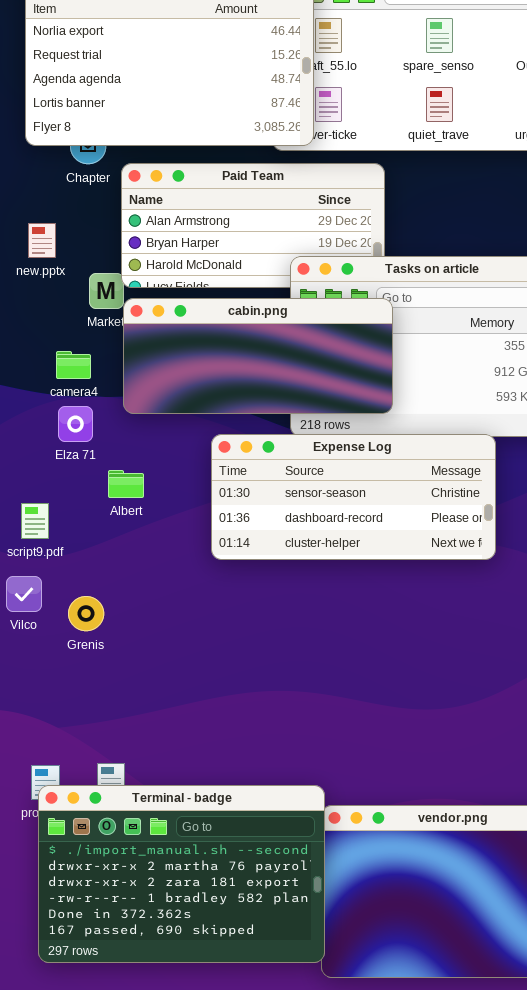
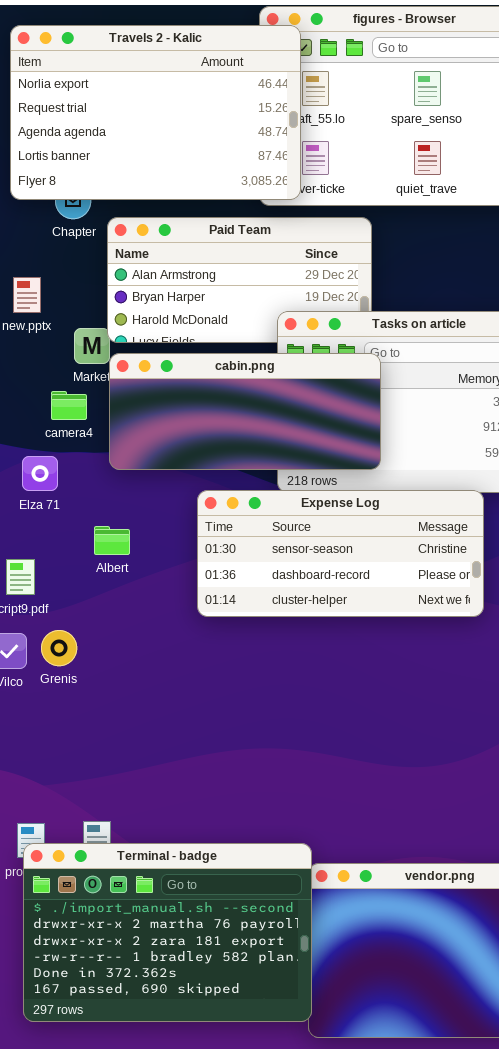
camera4: [56,351,91,379] -> [51,391,87,420], moved
Elza 71: [58,406,93,442] -> [22,456,58,491], moved
Grenis: [68,596,104,631] -> [41,630,77,666], moved

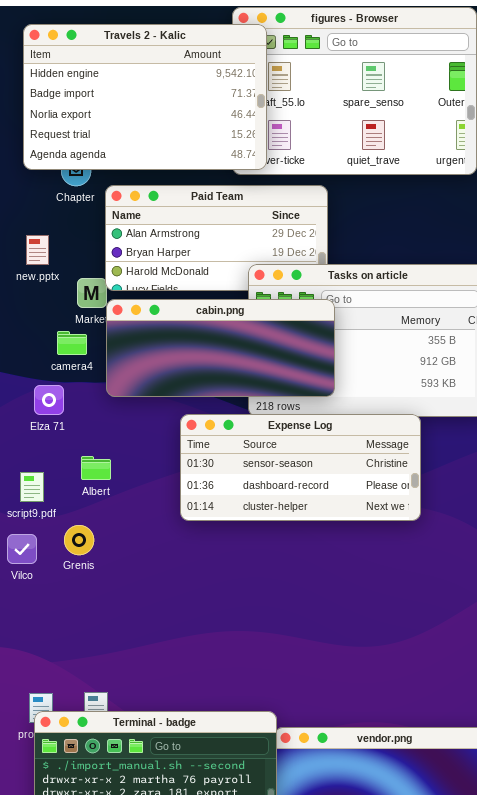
Travels 2 - Kalic: [10,25,301,200] -> [23,24,267,170], scrolled up 2 rows
Albert: [94,526,130,555] -> [81,456,111,480], moved
Grenis: [41,630,77,666] -> [64,525,94,555], moved

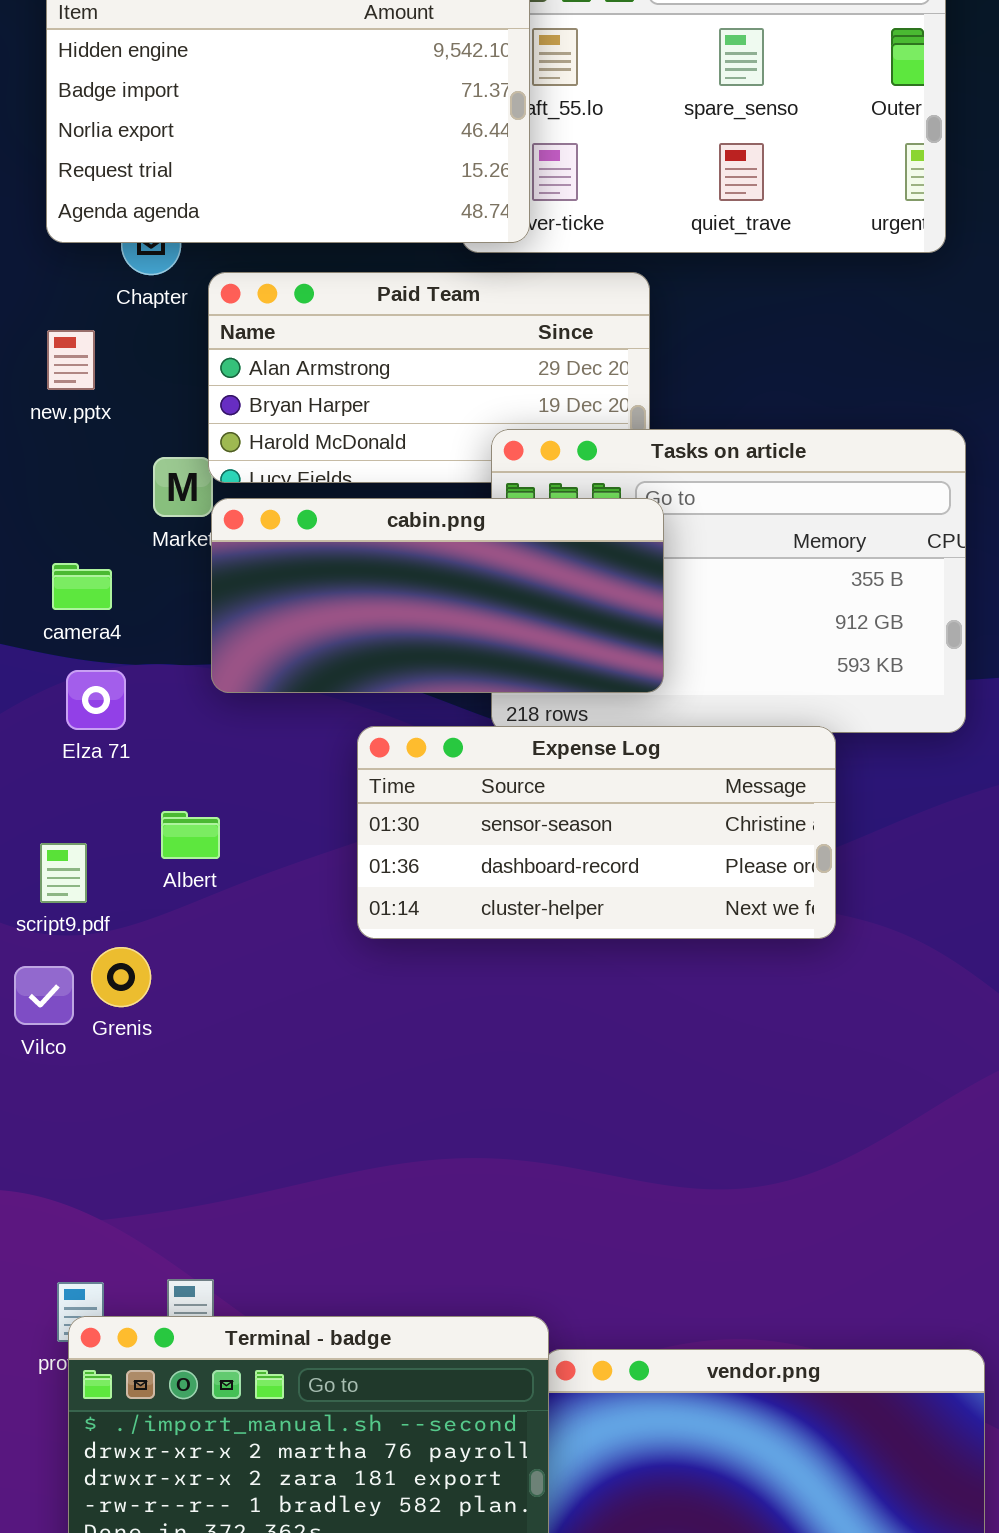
new.pptx: [26,235,49,265] -> [47,330,95,390], moved
camera4: [57,331,87,355] -> [52,563,112,610], moved
Grenis: [64,525,94,555] -> [91,947,151,1007], moved

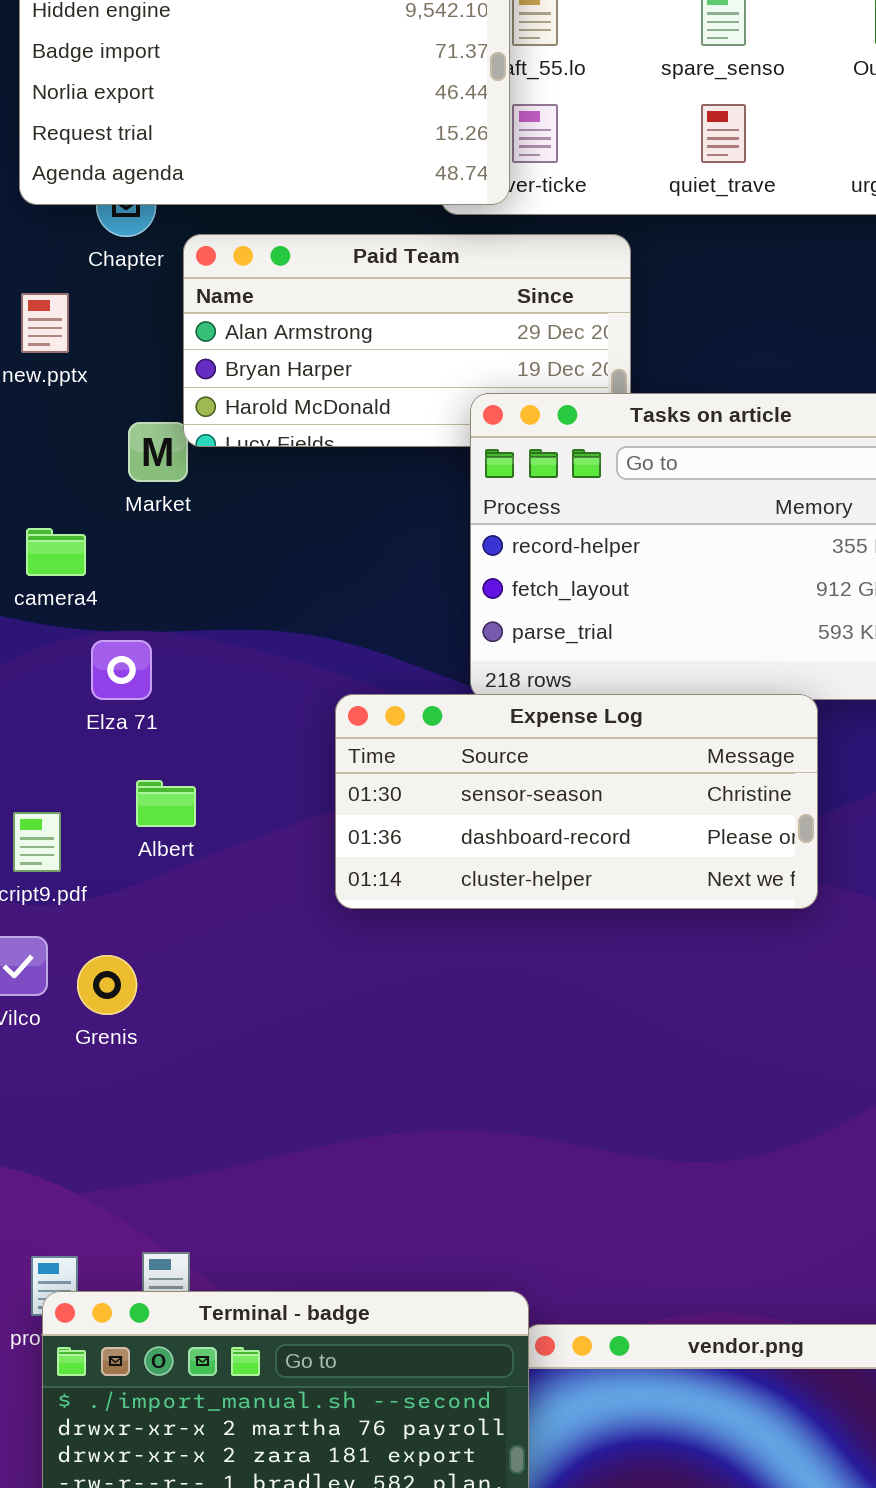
cabin.png: [211,498,664,693] -> none, closed
Elza 71: [66,670,126,730] -> [91,640,152,700], moved
Grenis: [91,947,151,1007] -> [77,955,137,1015], moved

